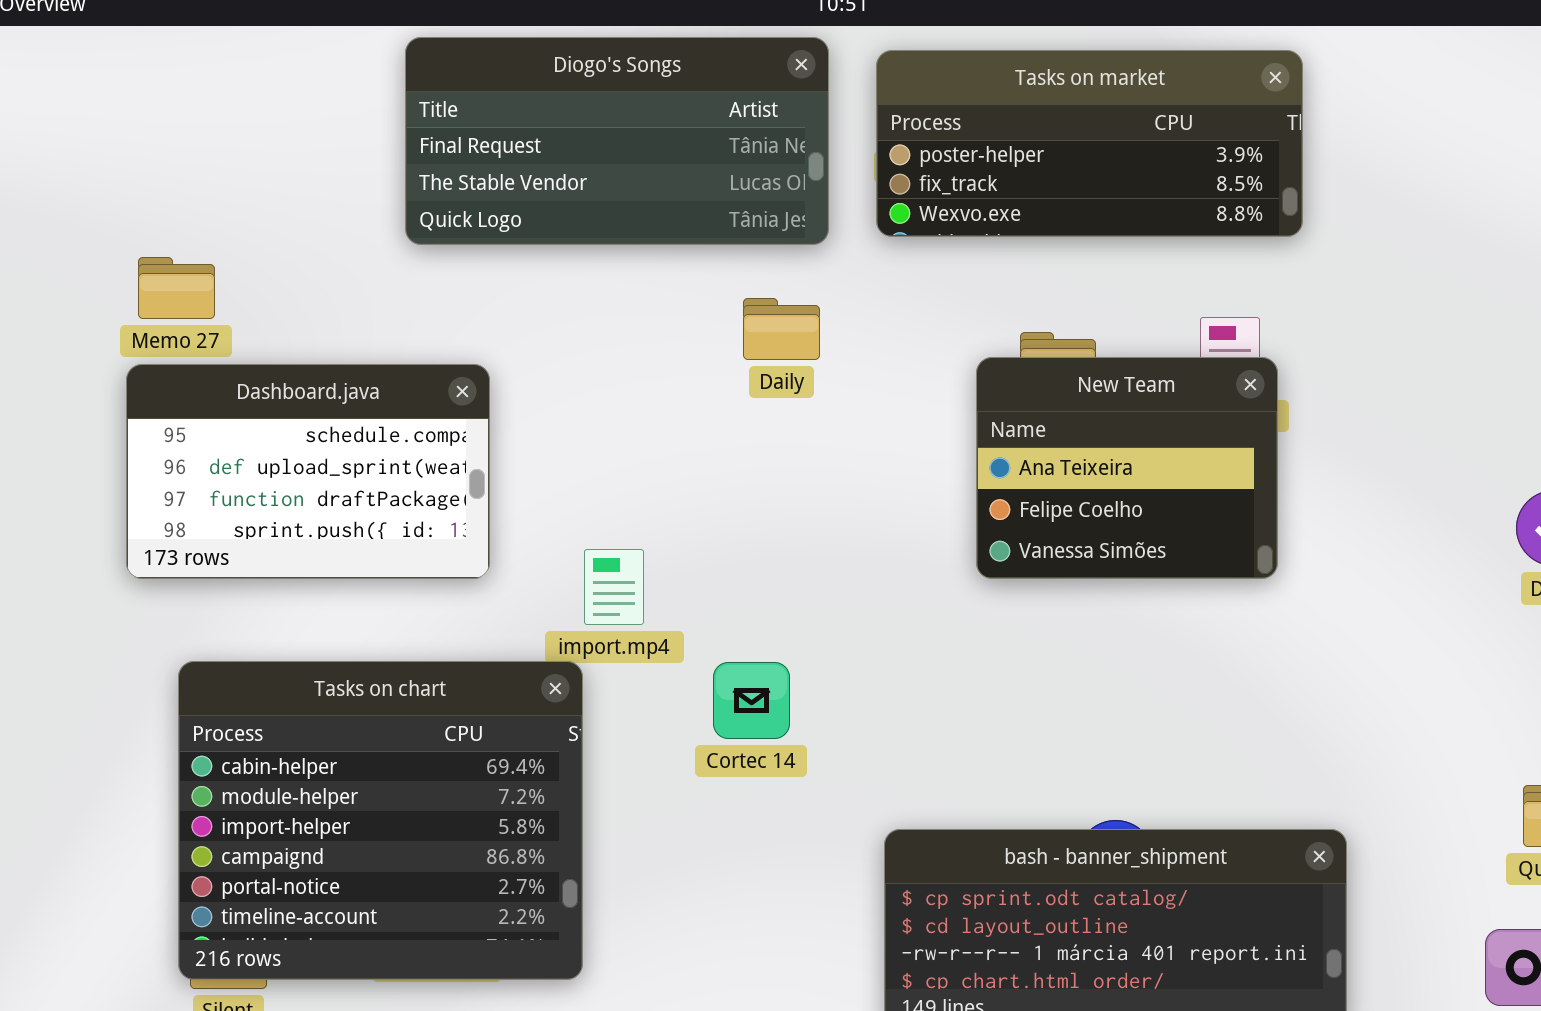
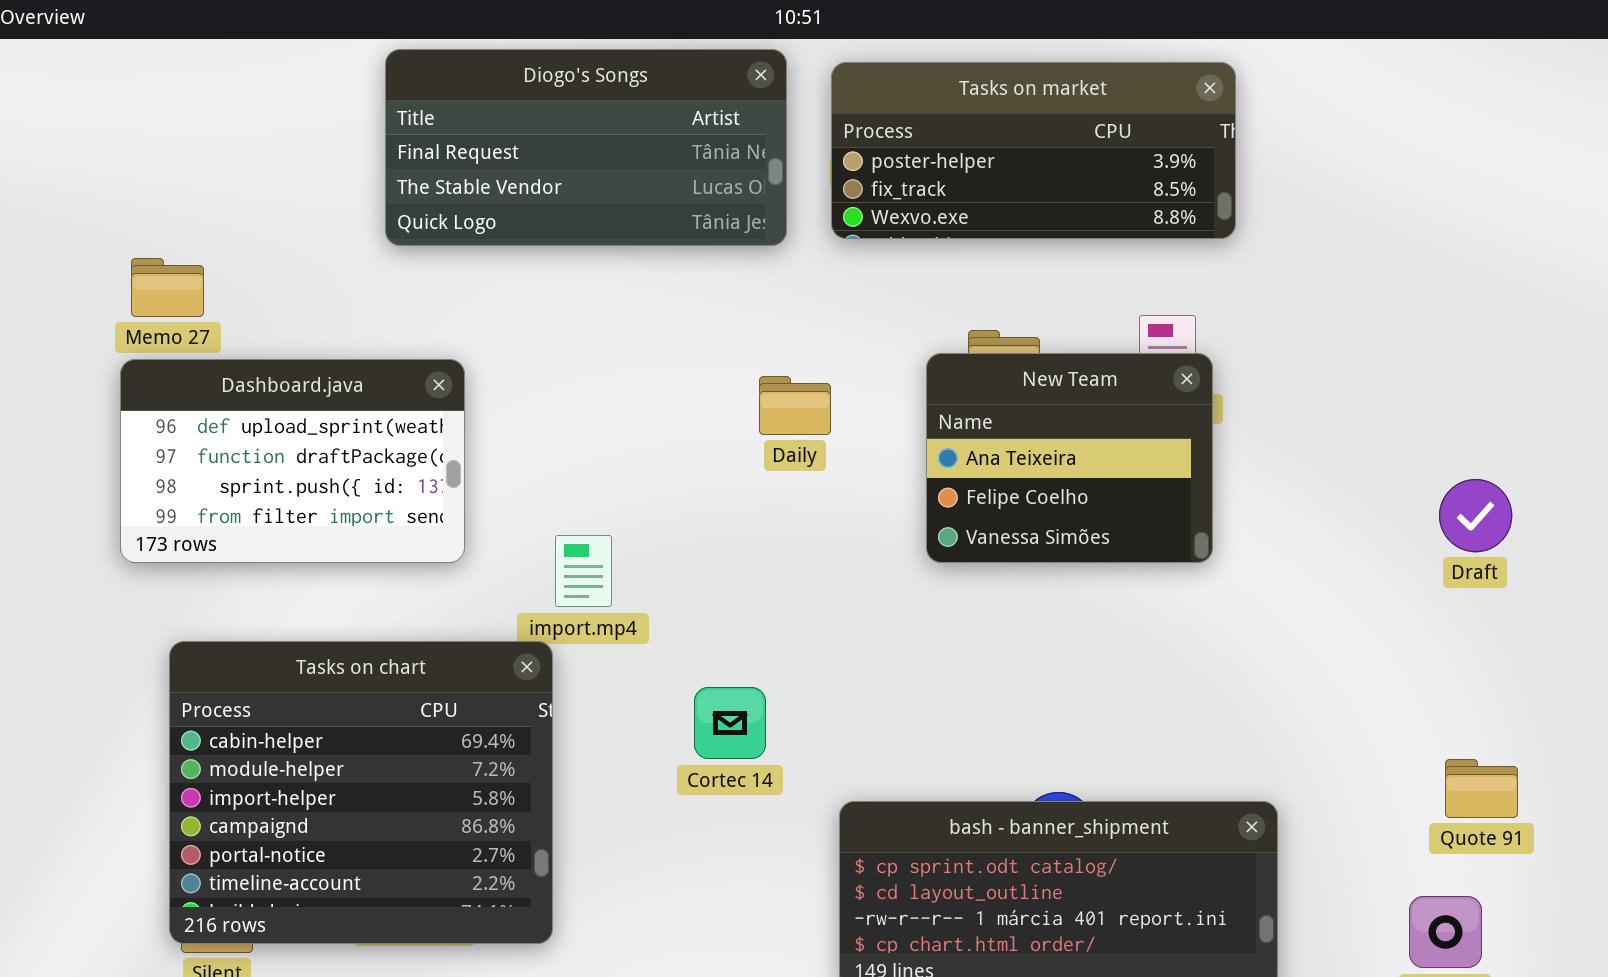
Daily: [743,298,820,360] -> [759,376,831,435], moved
Dashboard.java: [126,364,490,579] -> [120,359,465,563], scrolled down 1 row
Cortec 14: [713,662,790,739] -> [694,687,766,759], moved

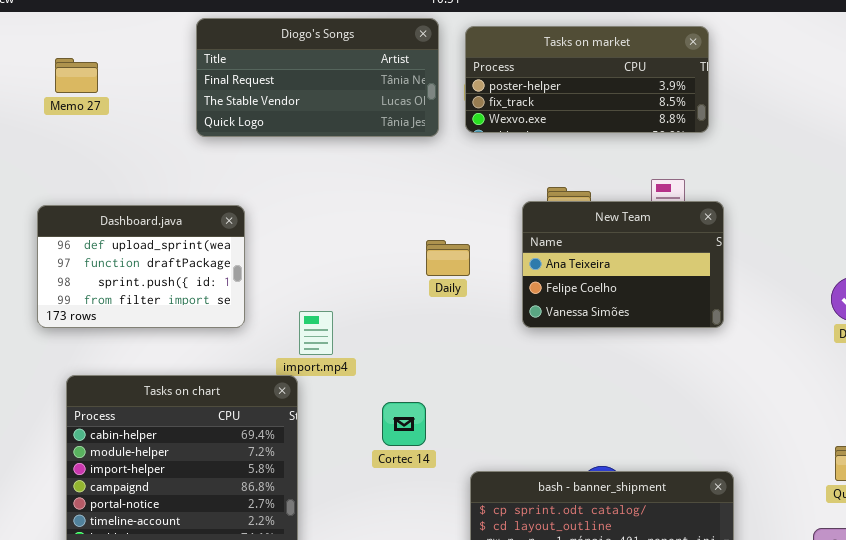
Memo 27: [131,258,204,317] -> [55,58,98,93], moved
New Team: [926,353,1213,563] -> [522,201,724,328], resized
Daily: [759,376,831,435] -> [426,240,470,276], moved

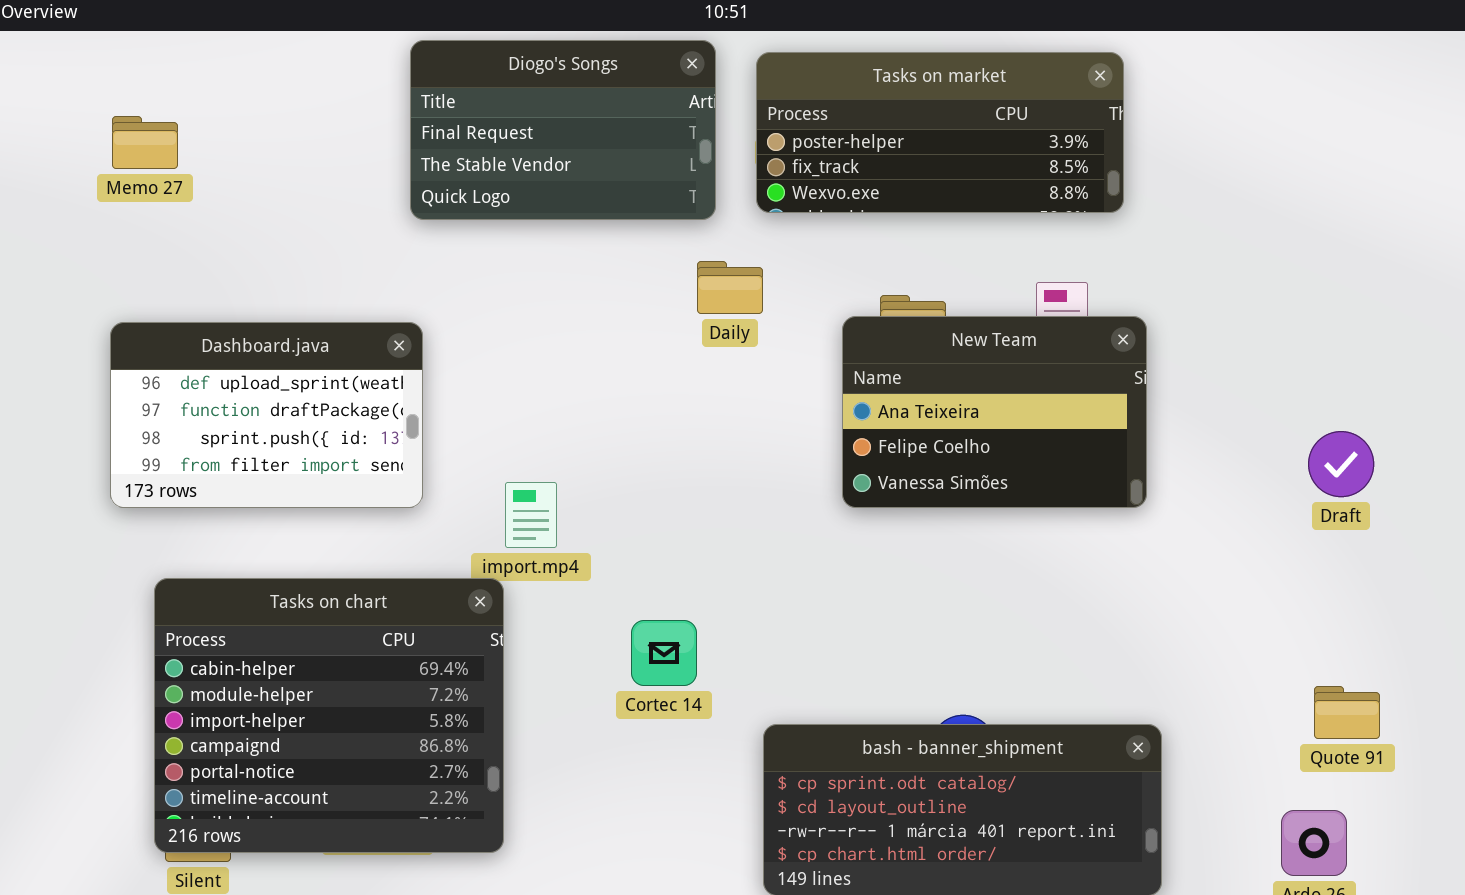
Diogo's Songs: [196,18,439,137] -> [410,40,716,220], resized
Memo 27: [55,58,98,93] -> [112,116,178,169], moved
Daily: [426,240,470,276] -> [697,261,763,314], moved

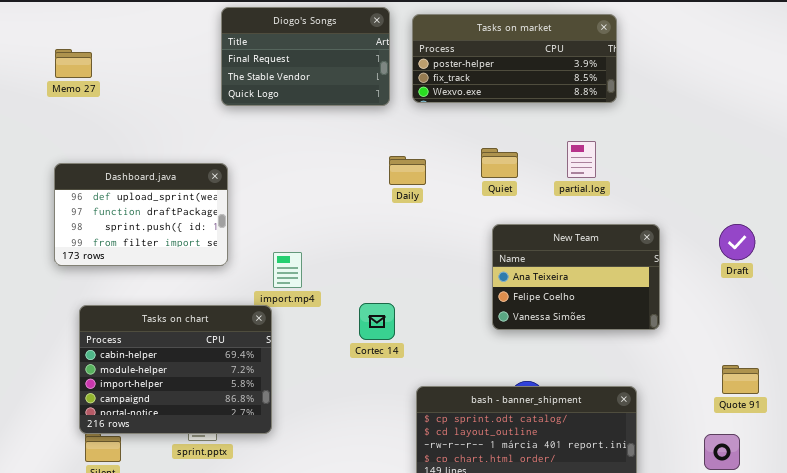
Daily: [697,261,763,314] -> [389,156,426,185], moved
New Team: [842,316,1147,508] -> [492,224,660,330], moved
Tasks on chart: [154,578,504,853] -> [79,305,272,434], resized
Cortec 14: [631,620,697,686] -> [359,303,395,340], moved

